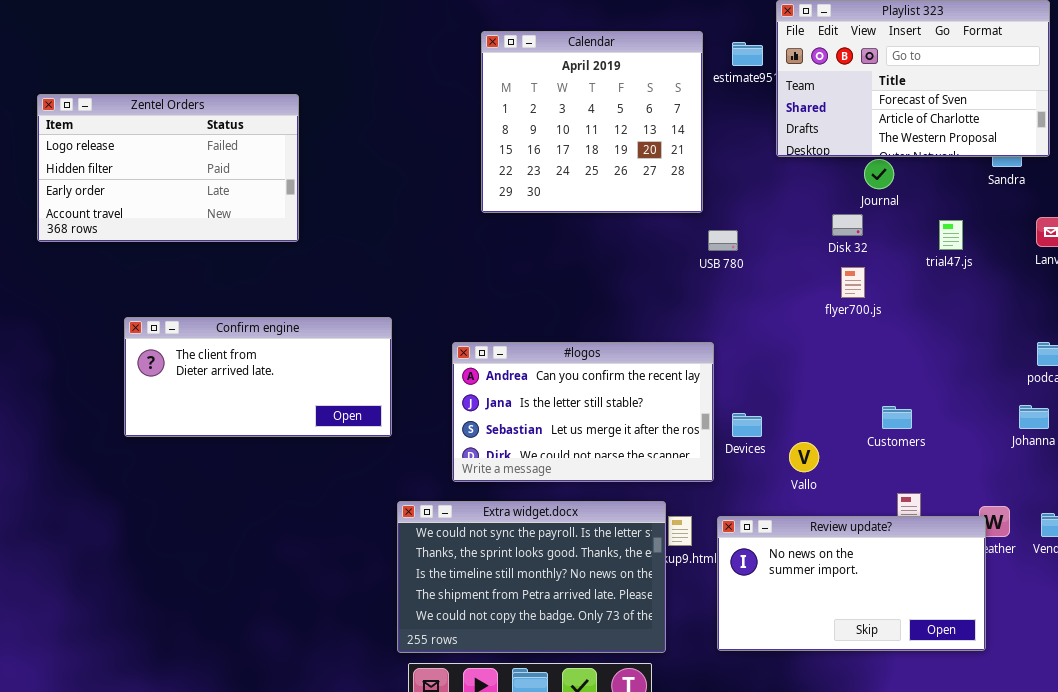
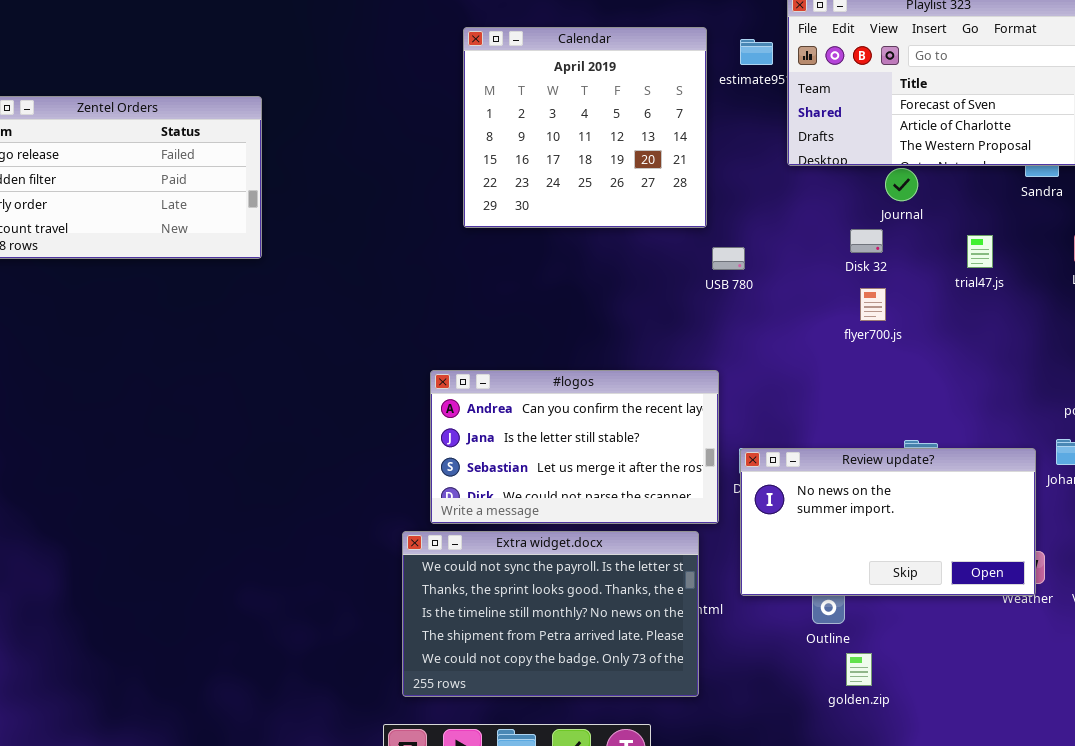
Confirm engine: [124,317,392,437] -> none, closed
Extra widget.docx: [397,501,666,653] -> [402,531,699,697], moved
Review update?: [717,516,986,651] -> [740,448,1036,596], moved

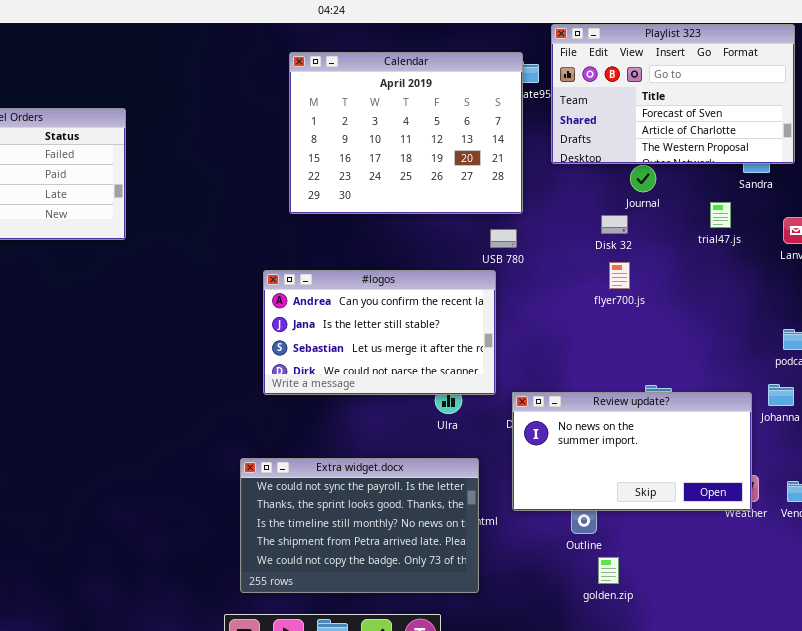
Calendar: [463,27,707,228] -> [289,52,523,214], resized
trial47.js: [967,235,993,268] -> [710,202,731,228], moved
#logos: [430,370,719,524] -> [263,270,496,395], moved

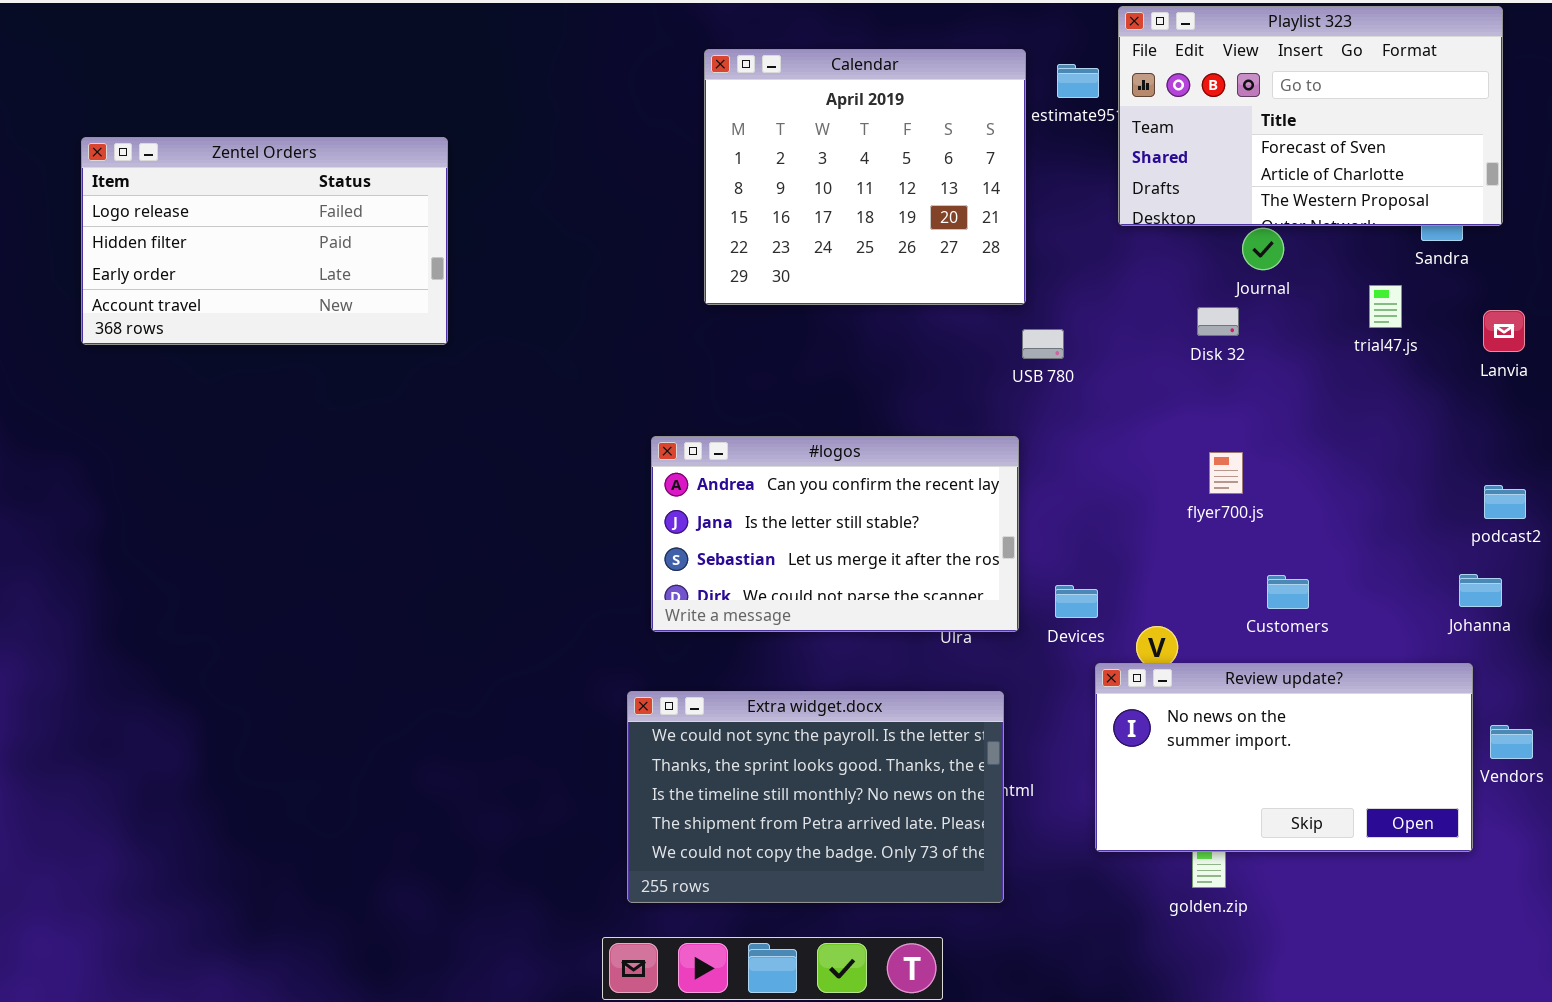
Calendar: [289,52,523,214] -> [704,49,1026,305], resized
flyer700.js: [609,262,630,289] -> [1209,452,1243,494], moved
#logos: [263,270,496,395] -> [651,436,1019,632], moved
Review update?: [512,392,752,511] -> [1095,663,1473,852], moved

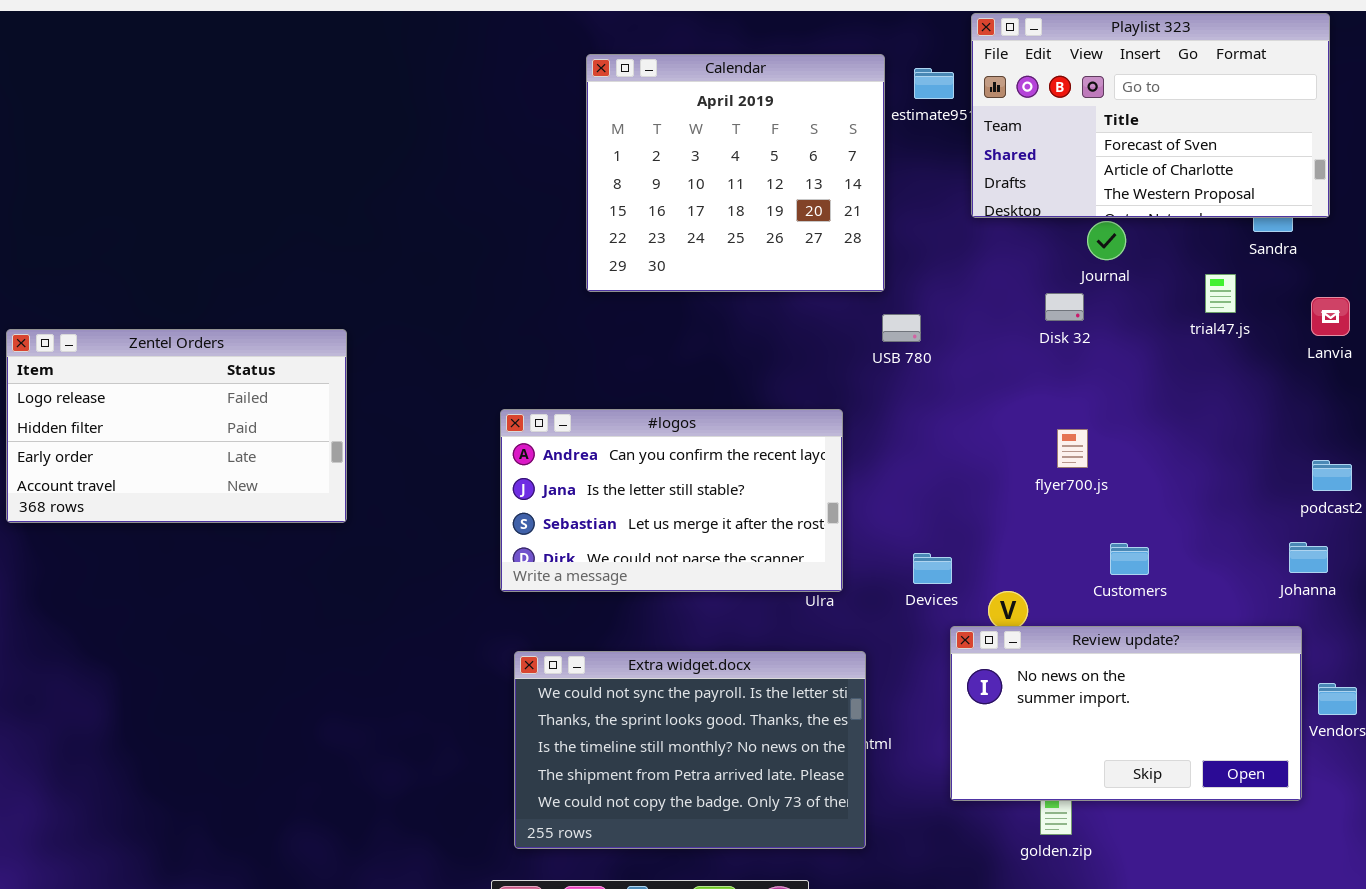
Zentel Orders: [81,137,448,345] -> [6,329,347,523], moved
#logos: [651,436,1019,632] -> [500,409,843,592], moved

